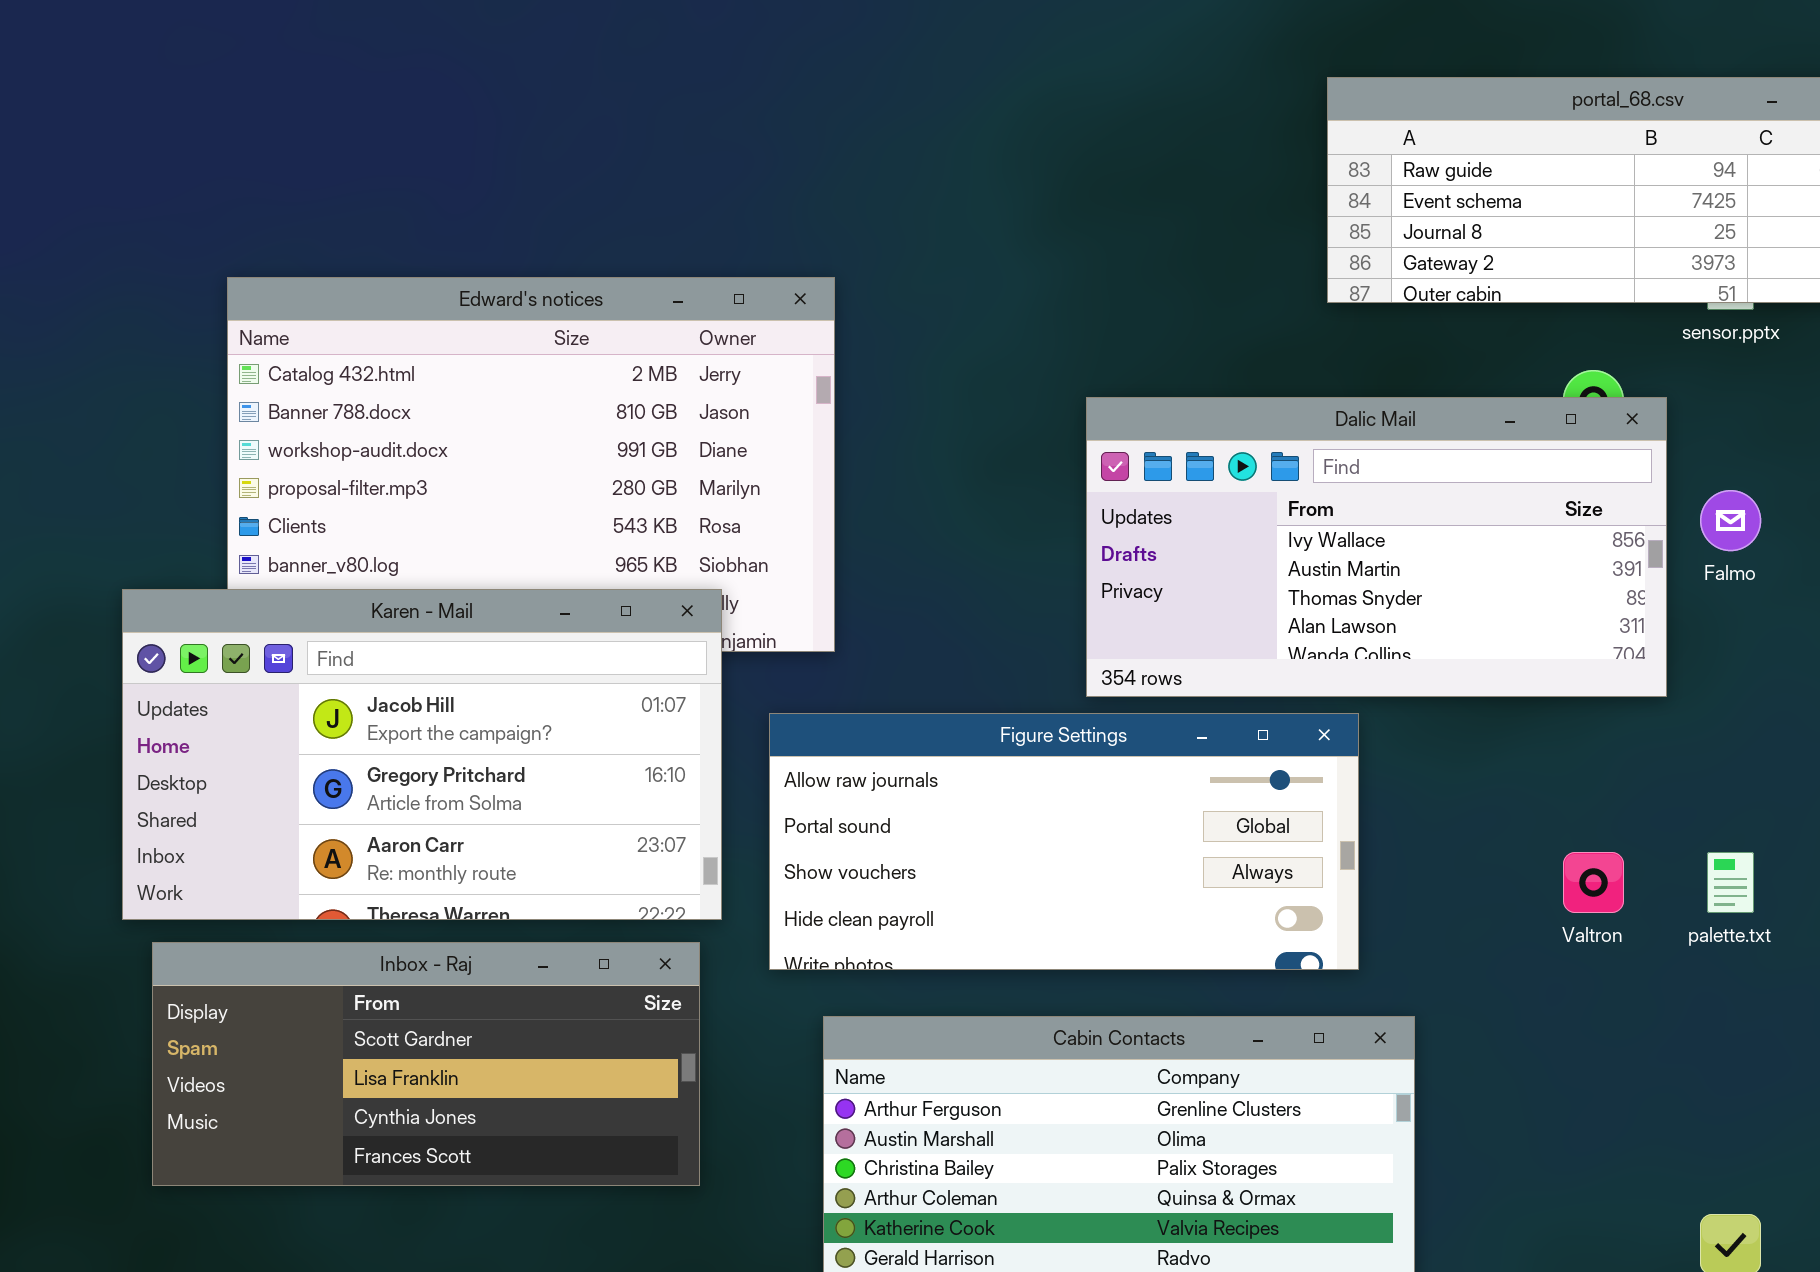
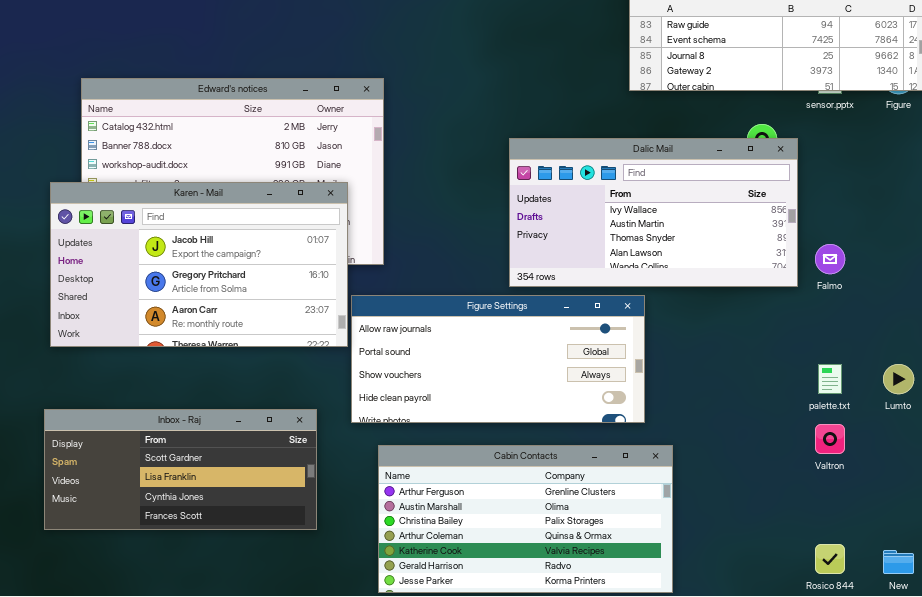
Falmo: [1700,490,1761,551] -> [815,244,845,274], moved
Karen - Mail: [122,589,722,920] -> [50,182,348,347], moved
Valtron: [1563,852,1624,913] -> [815,424,845,454], moved

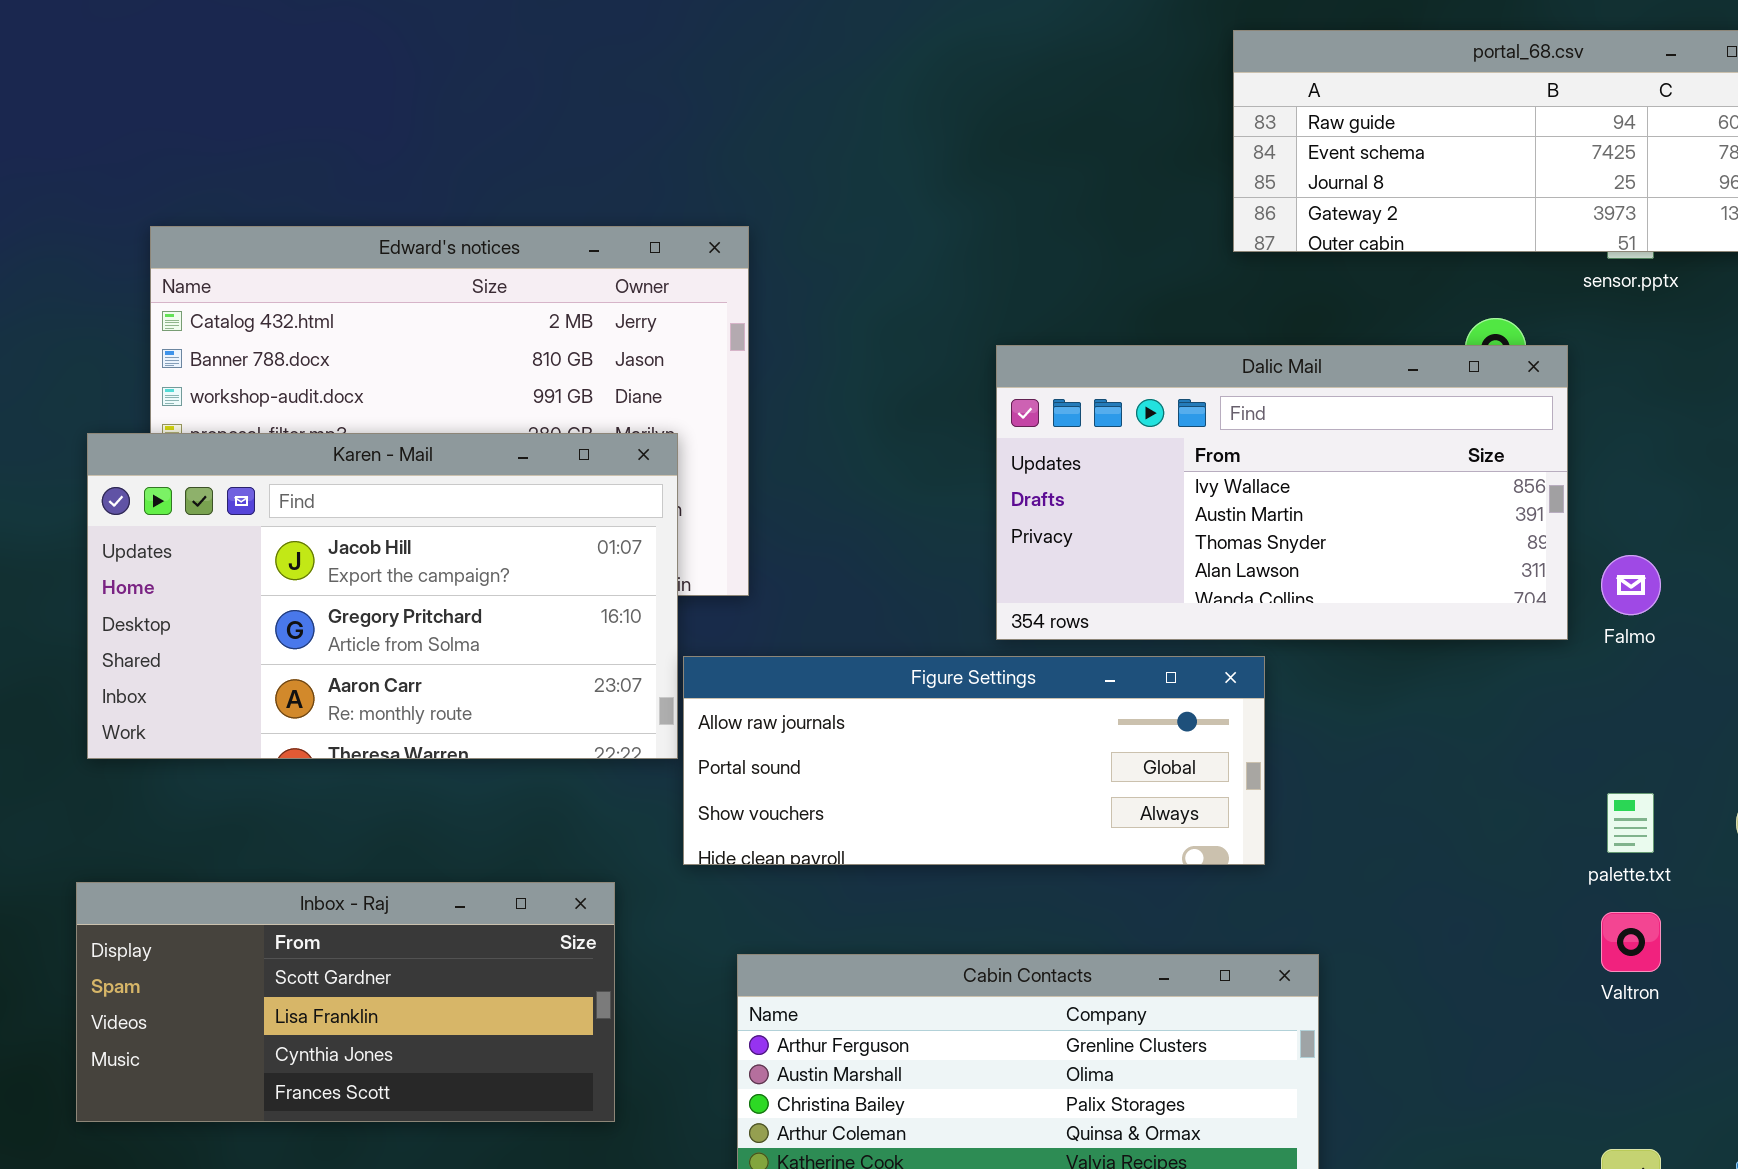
Figure Settings: [351,295,645,423] -> [683,656,1265,865], resized

